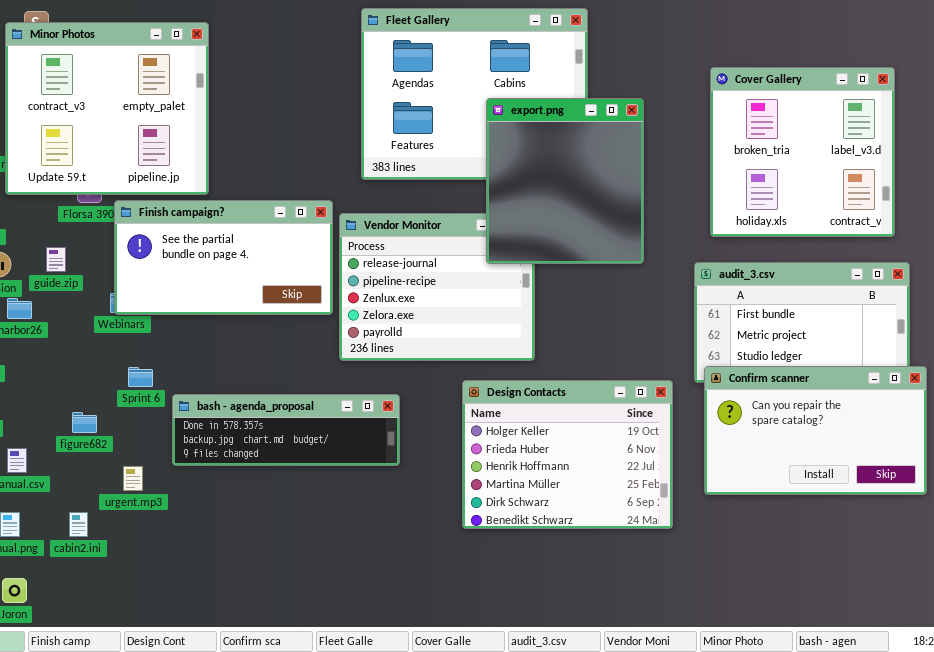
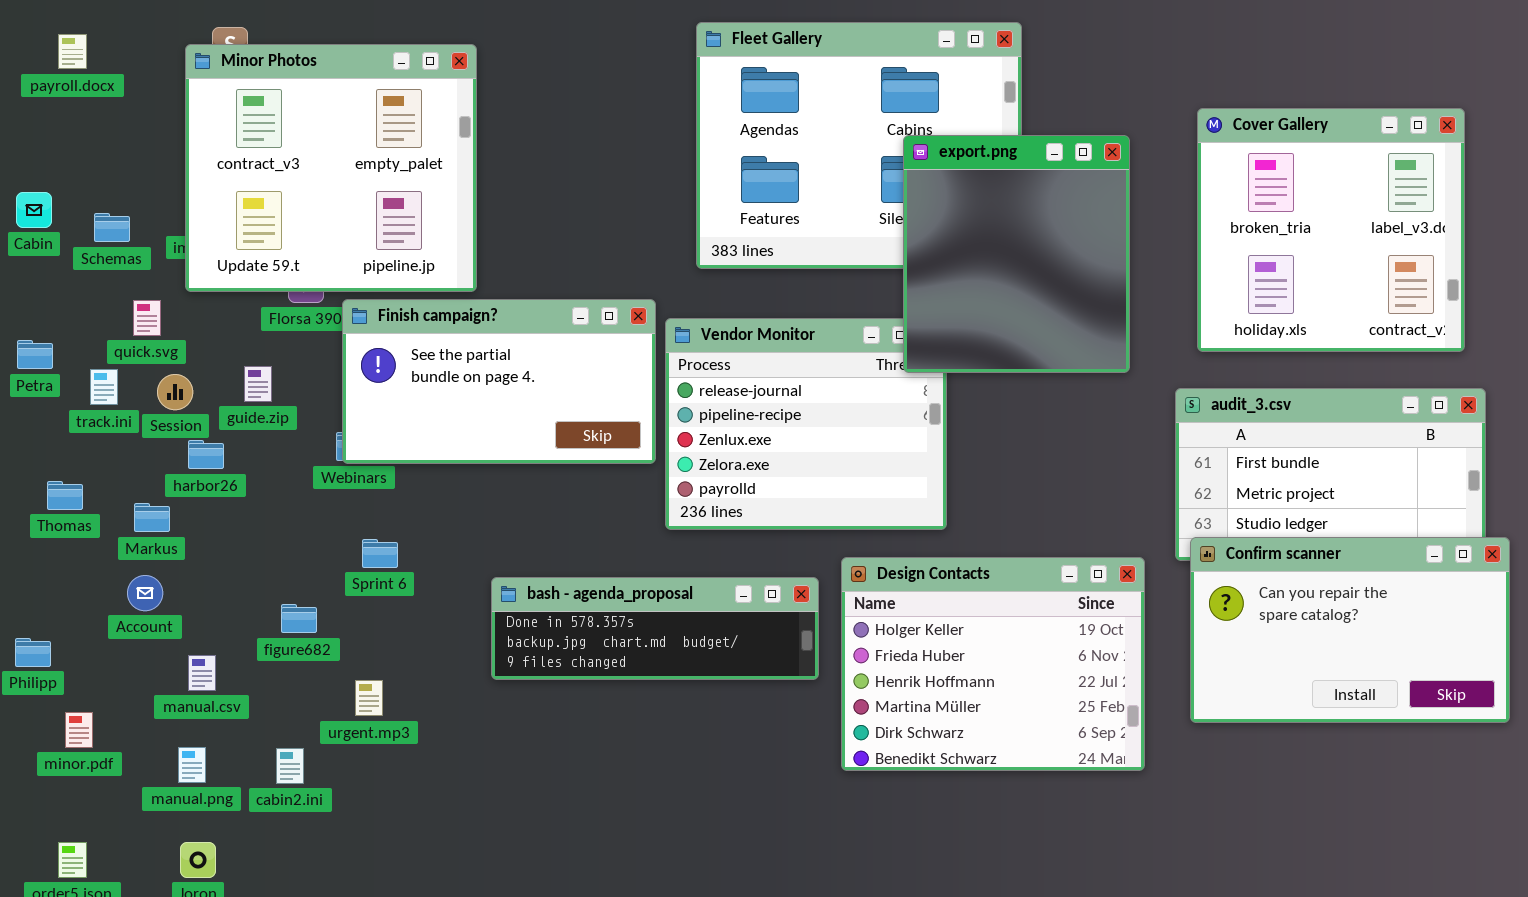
export.png: [486,98,644,264] -> [903,135,1130,373], moved
bash - agenda_proposal: [172,394,400,466] -> [491,577,819,680], moved

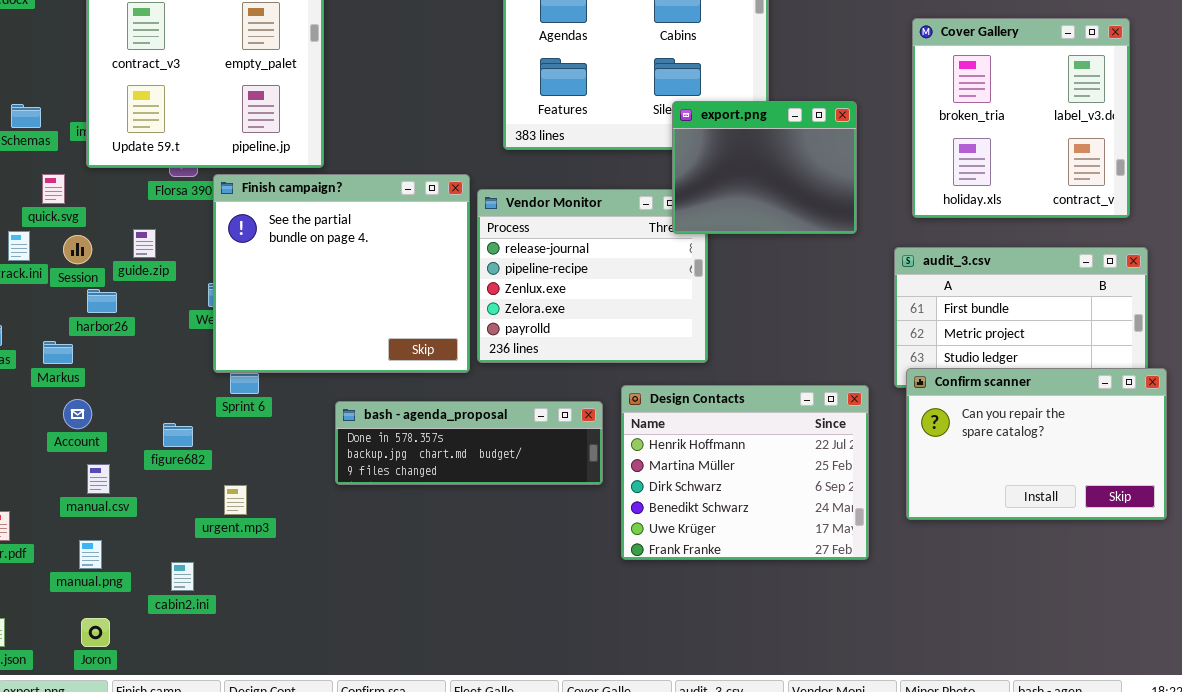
export.png: [903,135,1130,373] -> [672,101,857,234], resized
Finish campaign?: [342,299,656,464] -> [213,174,470,373], resized
Design Contacts: [841,557,1145,771] -> [621,385,869,560], scrolled down 2 rows
Account: [127,575,163,611] -> [63,399,92,429], moved
cabin2.ini: [276,748,304,784] -> [171,562,194,591], moved

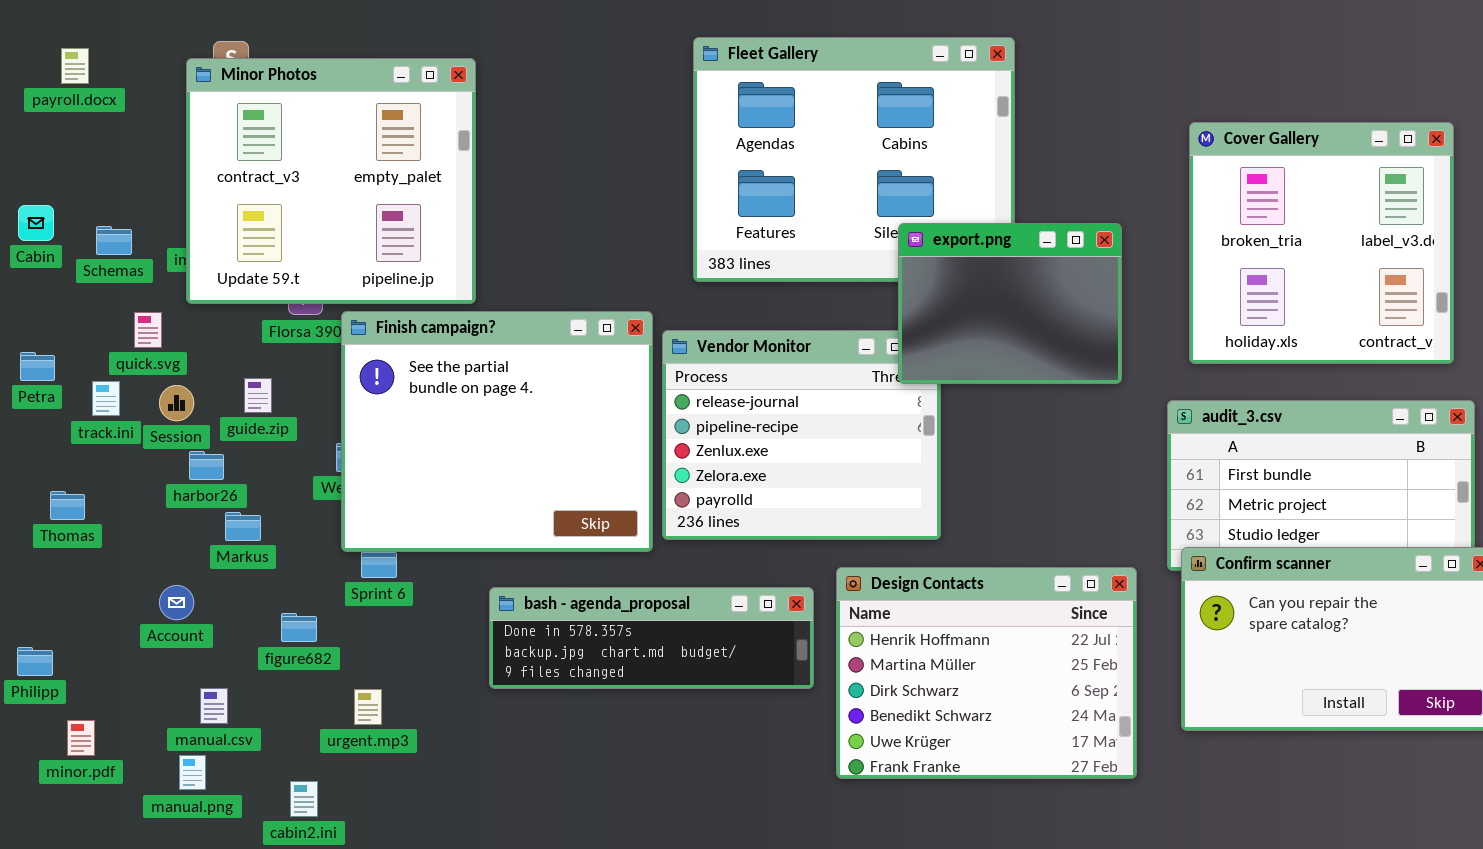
Markus: [43,341,73,364] -> [225,512,261,541], moved
manual.csv: [87,464,110,494] -> [200,688,228,724], moved

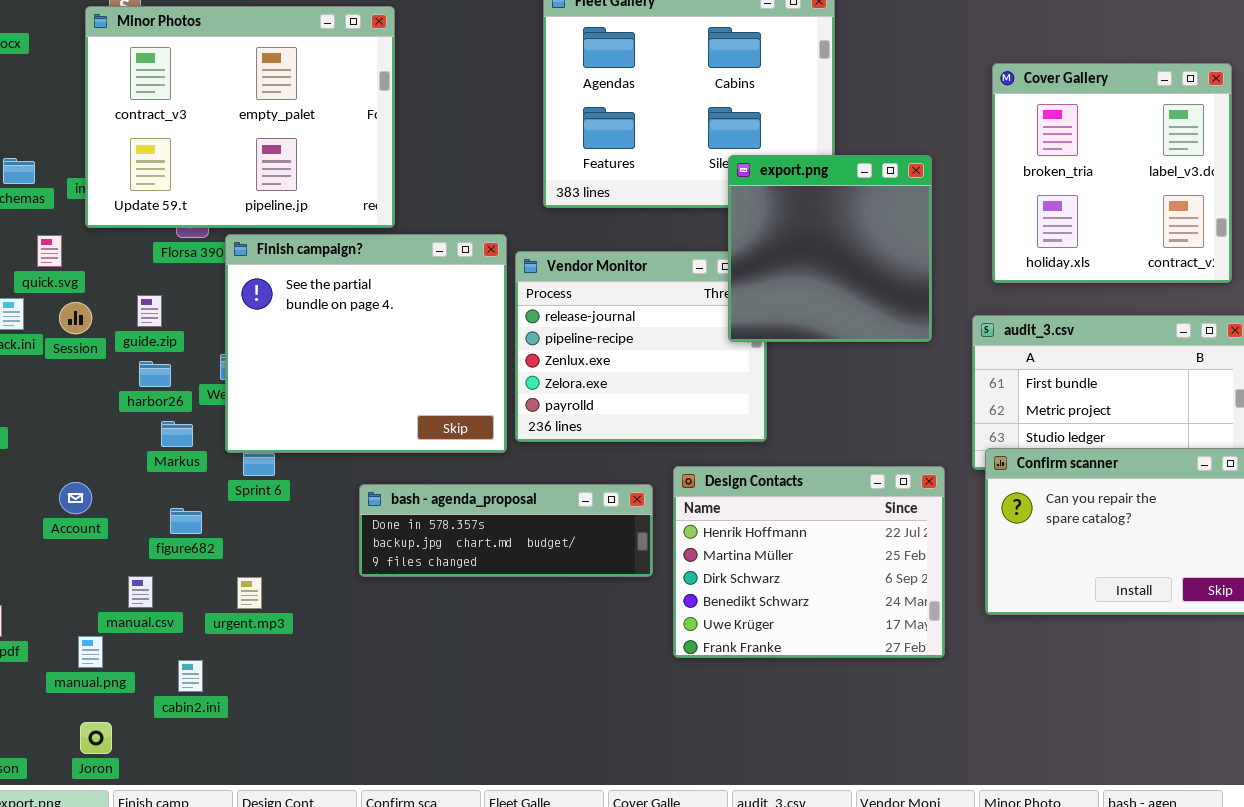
Minor Photos: [186,58,476,304] -> [85,6,395,228], resized
export.png: [898,223,1122,384] -> [728,155,932,342], resized
harbor26: [189,451,224,480] -> [139,361,171,387], moved
Markus: [225,512,261,541] -> [161,421,193,447], moved
manual.csv: [200,688,228,724] -> [128,576,153,608], moved

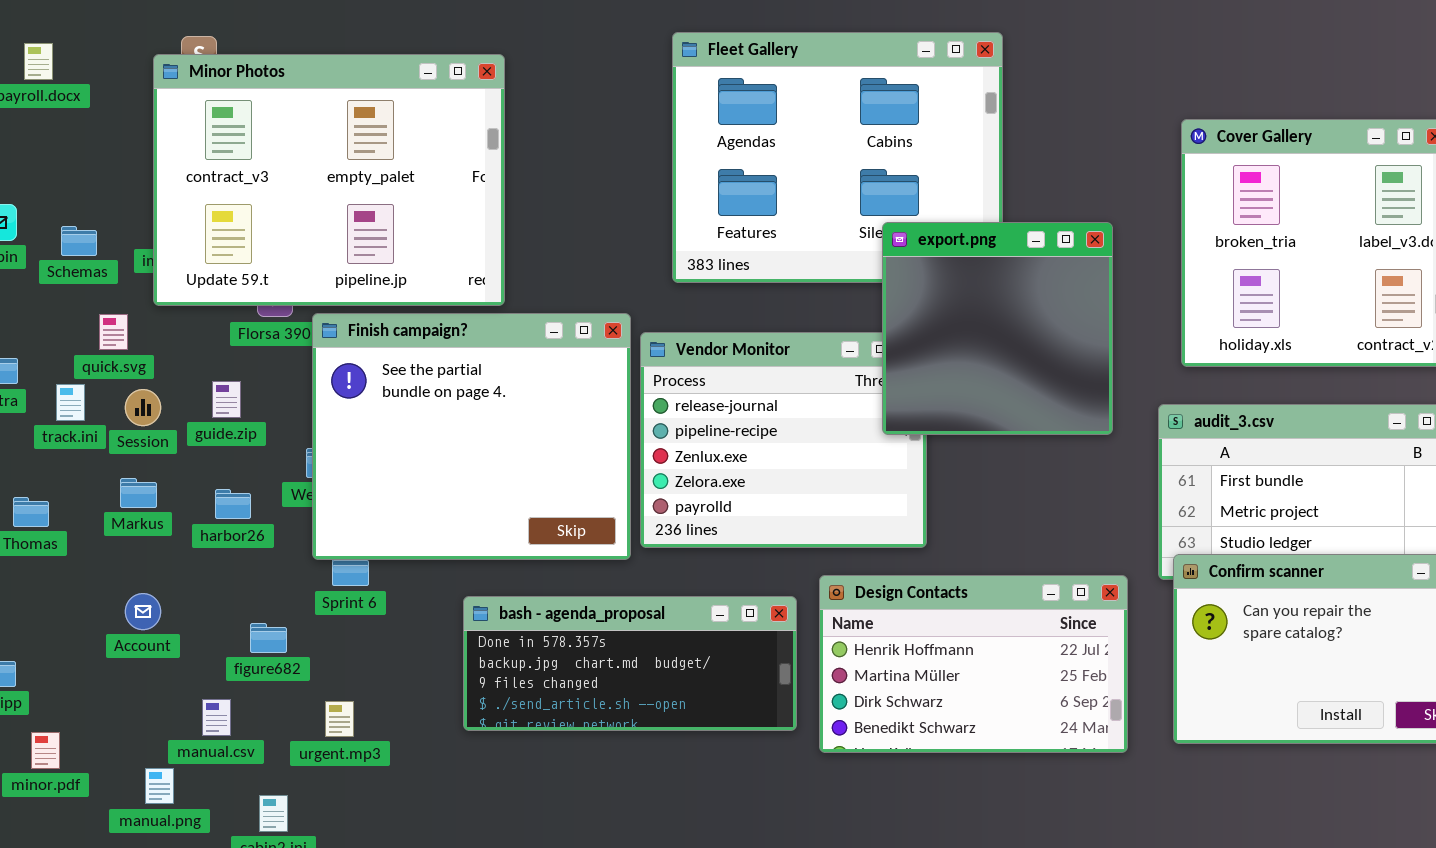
harbor26: [139,361,171,387] -> [215,489,251,519], moved
Markus: [161,421,193,447] -> [120,478,157,508], moved
Design Contacts: [673,466,945,658] -> [819,575,1128,753], resized
bash - agenda_proposal: [359,484,653,577] -> [463,596,797,731], resized

